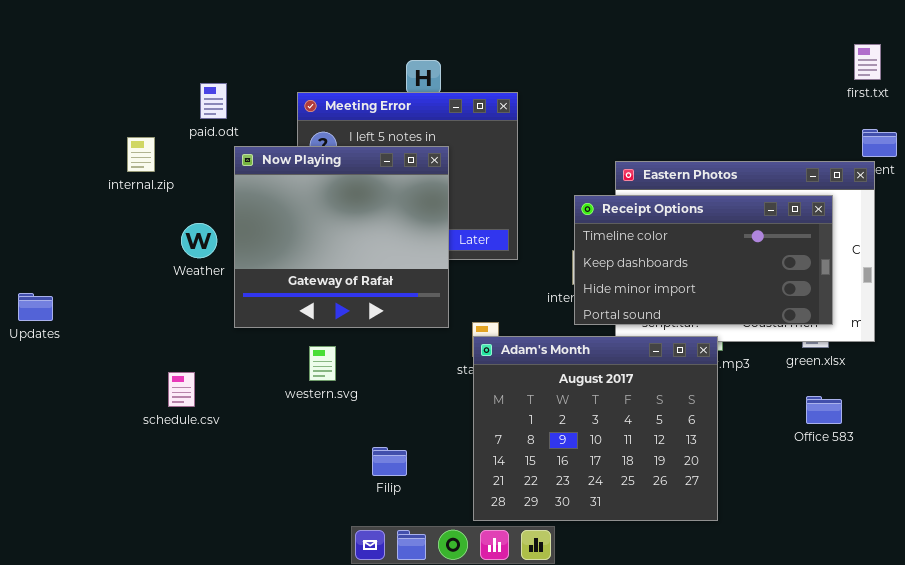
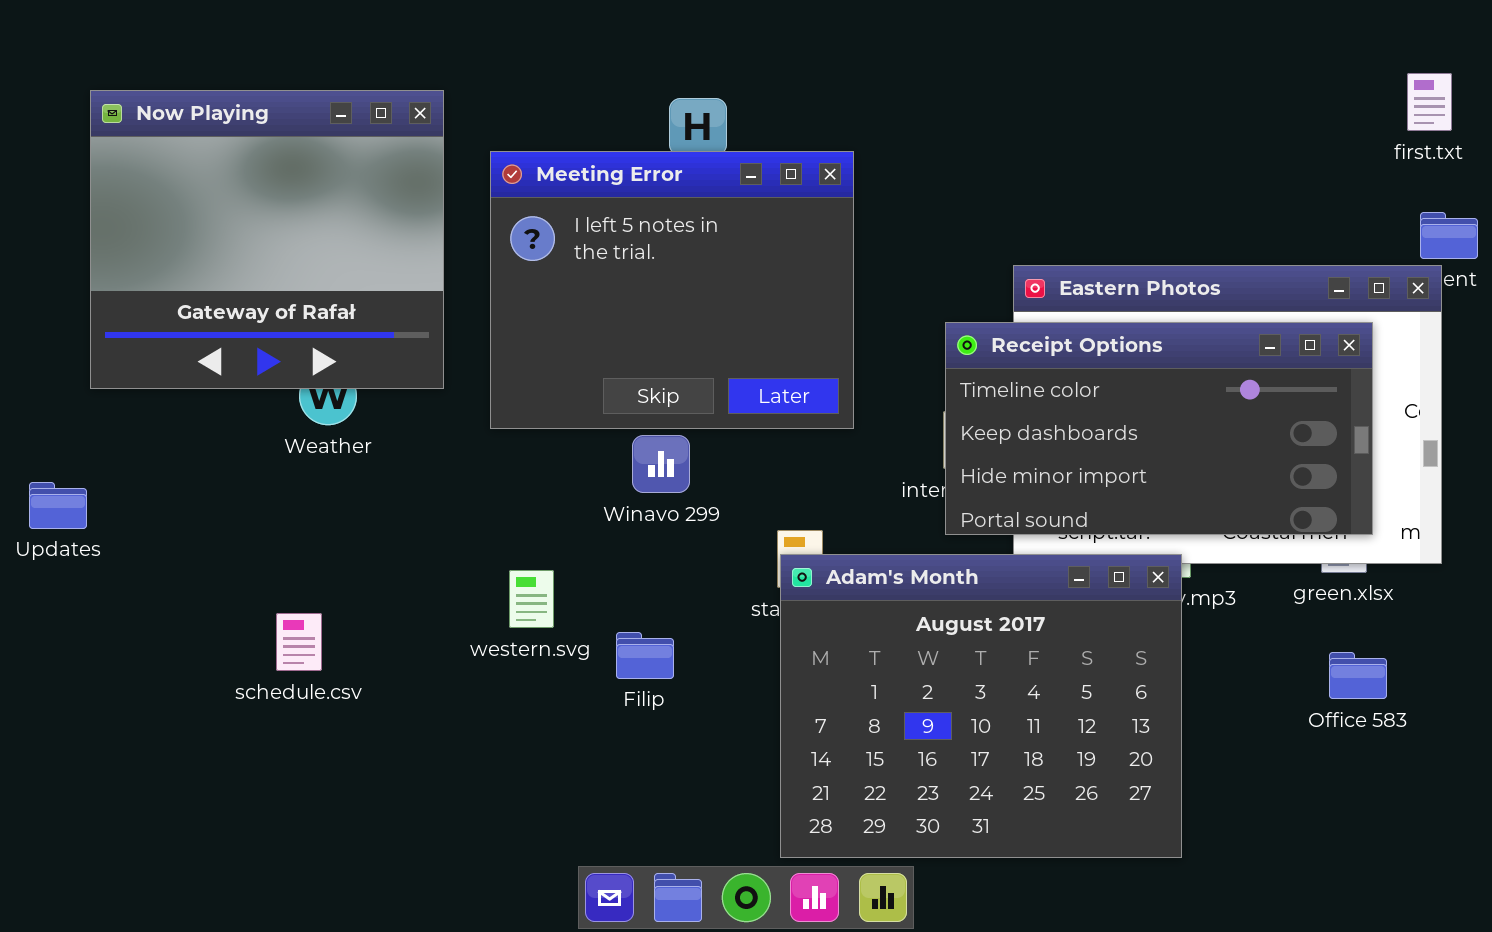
Now Playing: [234,146,449,328] -> [90,90,444,389], moved
Filip: [372,447,407,476] -> [616,632,674,679], moved

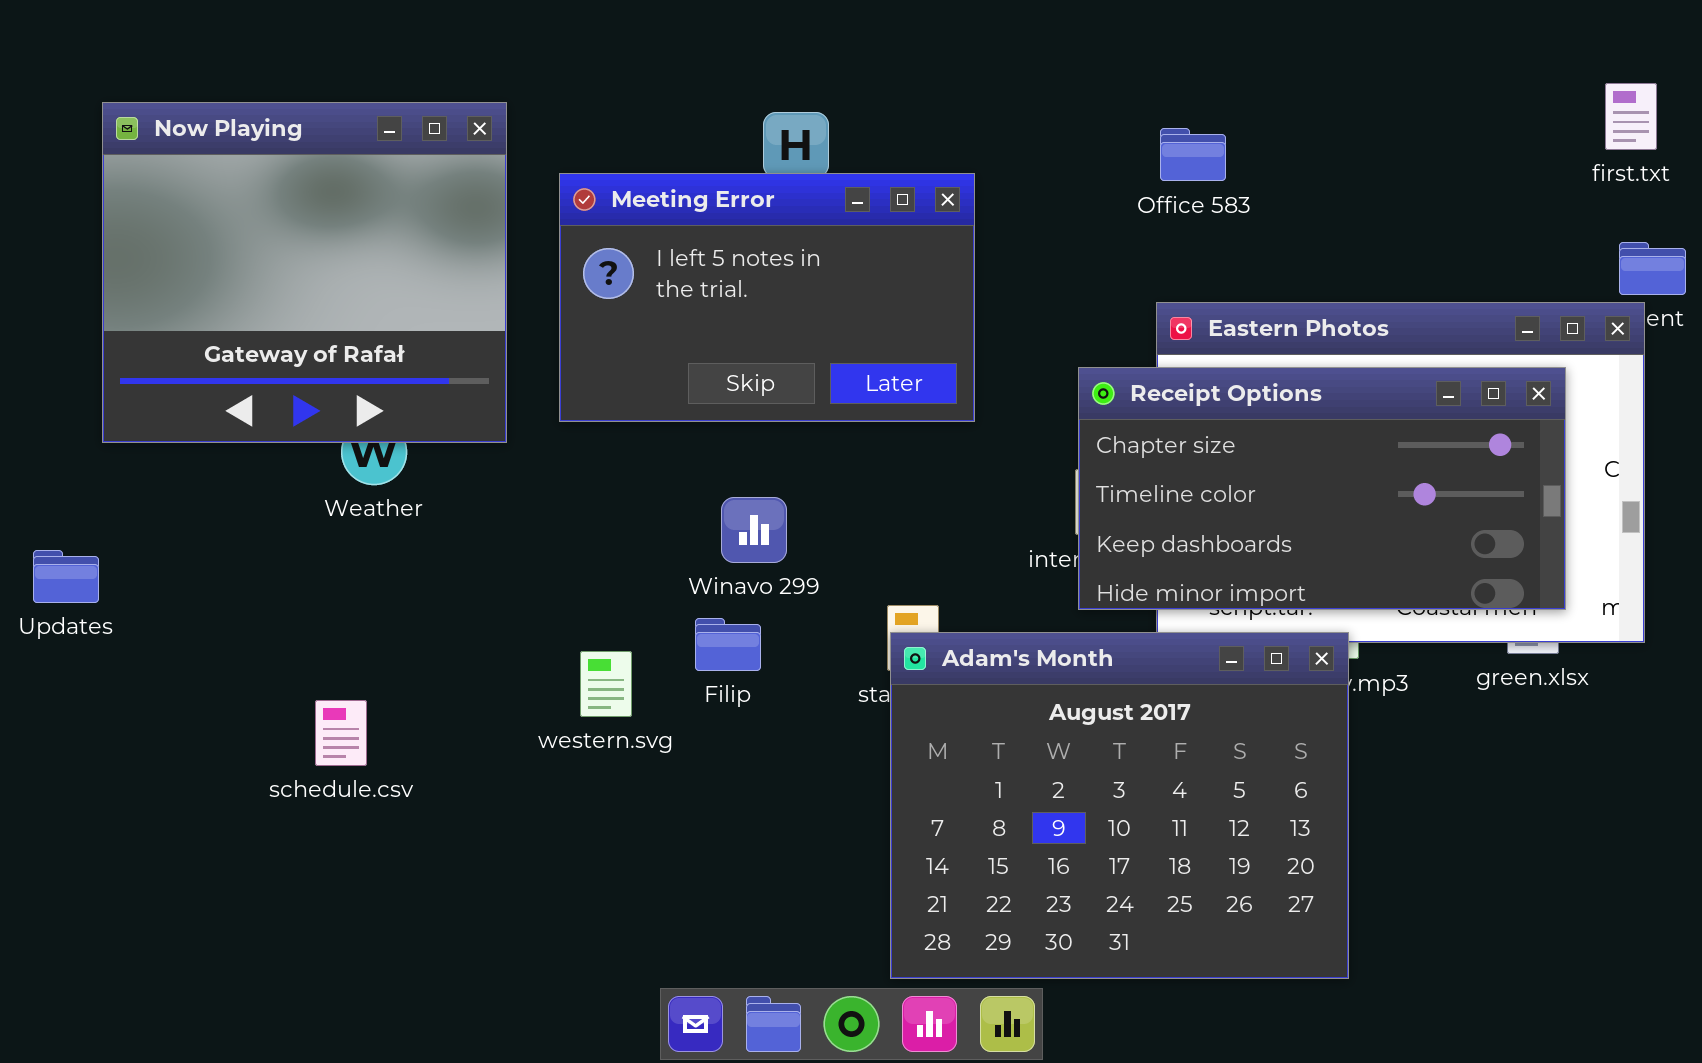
Meeting Error: [490,151,854,429] -> [559,173,975,422], resized
Receipt Options: [945,322,1373,535] -> [1078,367,1566,610], scrolled up 1 row
Filip: [616,632,674,679] -> [695,618,761,671], moved
Office 583: [1329,652,1387,699] -> [1160,128,1226,181], moved

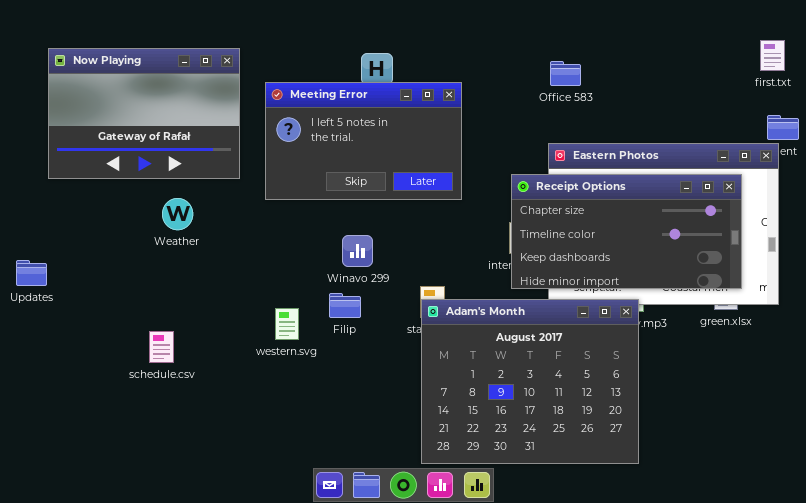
Now Playing: [102,102,507,443] -> [48,48,240,179], resized

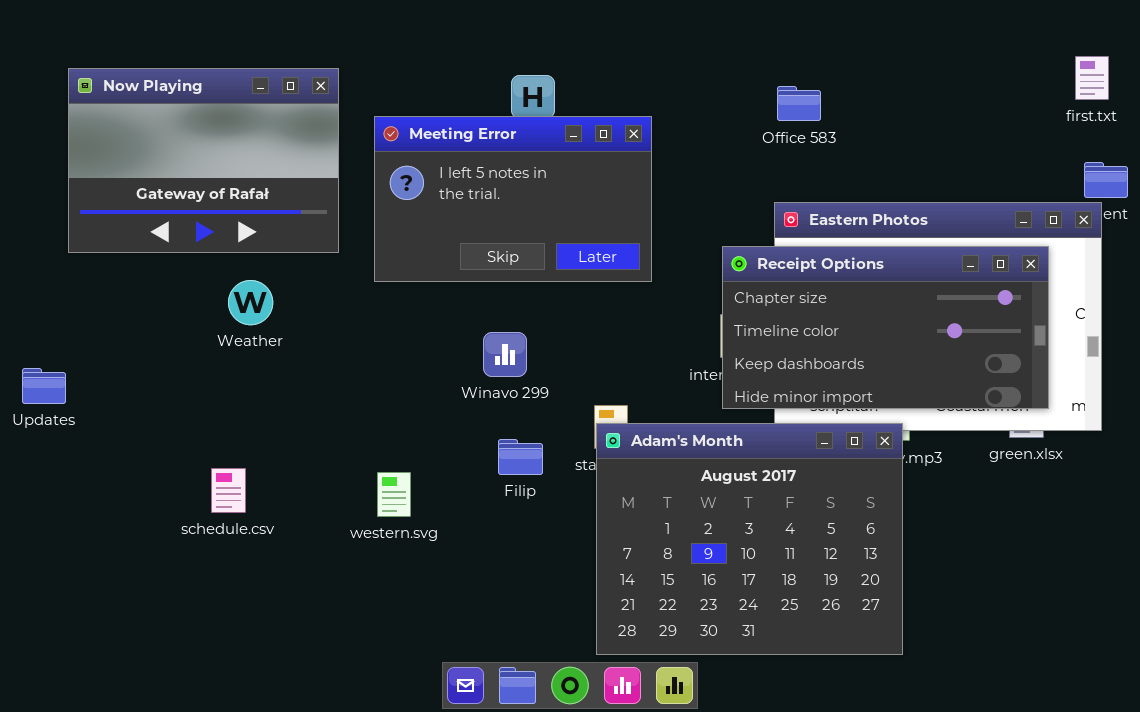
Filip: [329,293,361,318] -> [498,439,543,475], moved
western.svg: [275,308,299,340] -> [377,472,411,517], moved

